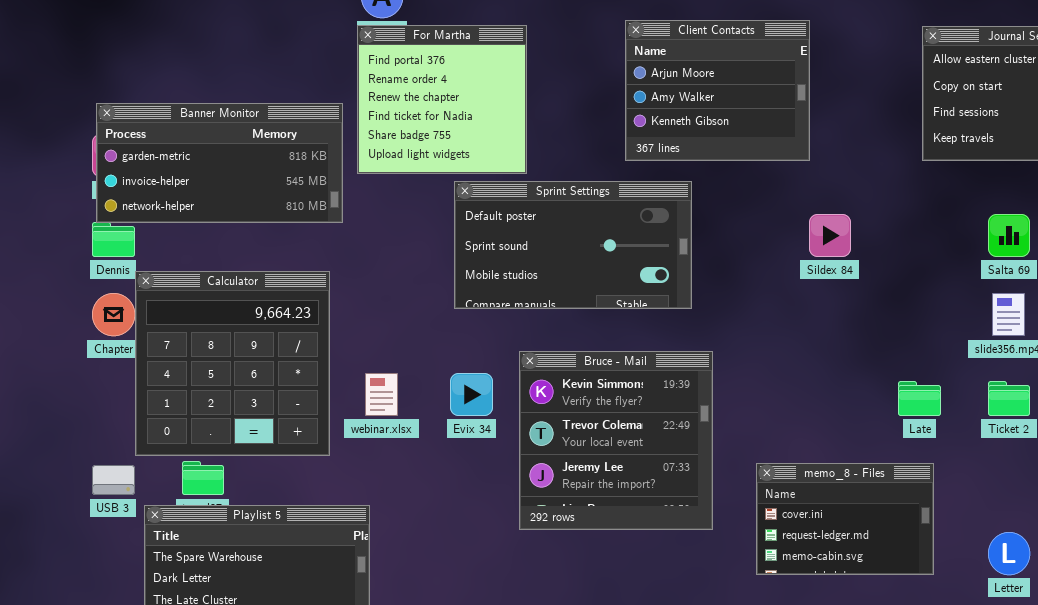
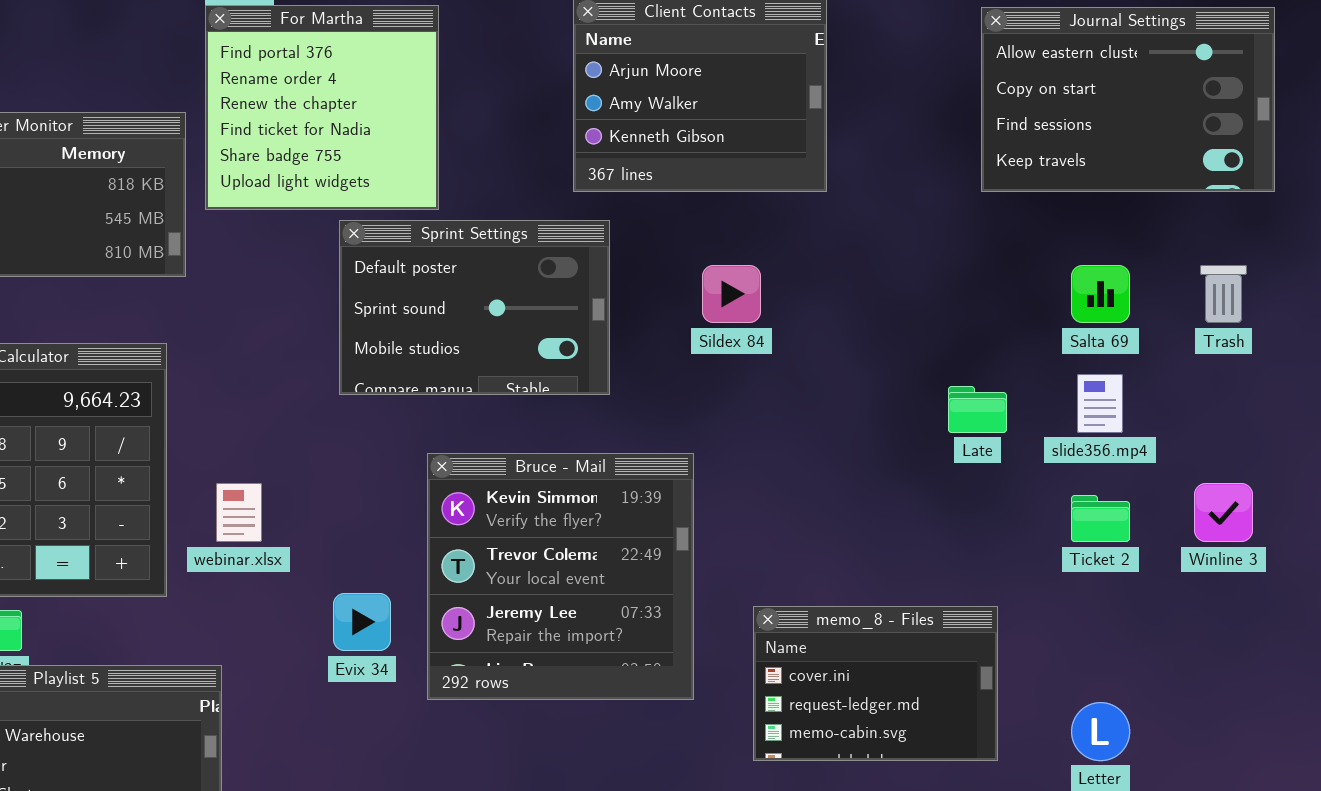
Sprint Settings: [454,181,692,309] -> [339,220,610,395], resized
Sildex 84: [809,214,851,257] -> [702,265,761,323], moved
Evix 34: [450,373,493,416] -> [333,593,391,651], moved
Late: [898,381,941,416] -> [948,386,1007,433], moved

